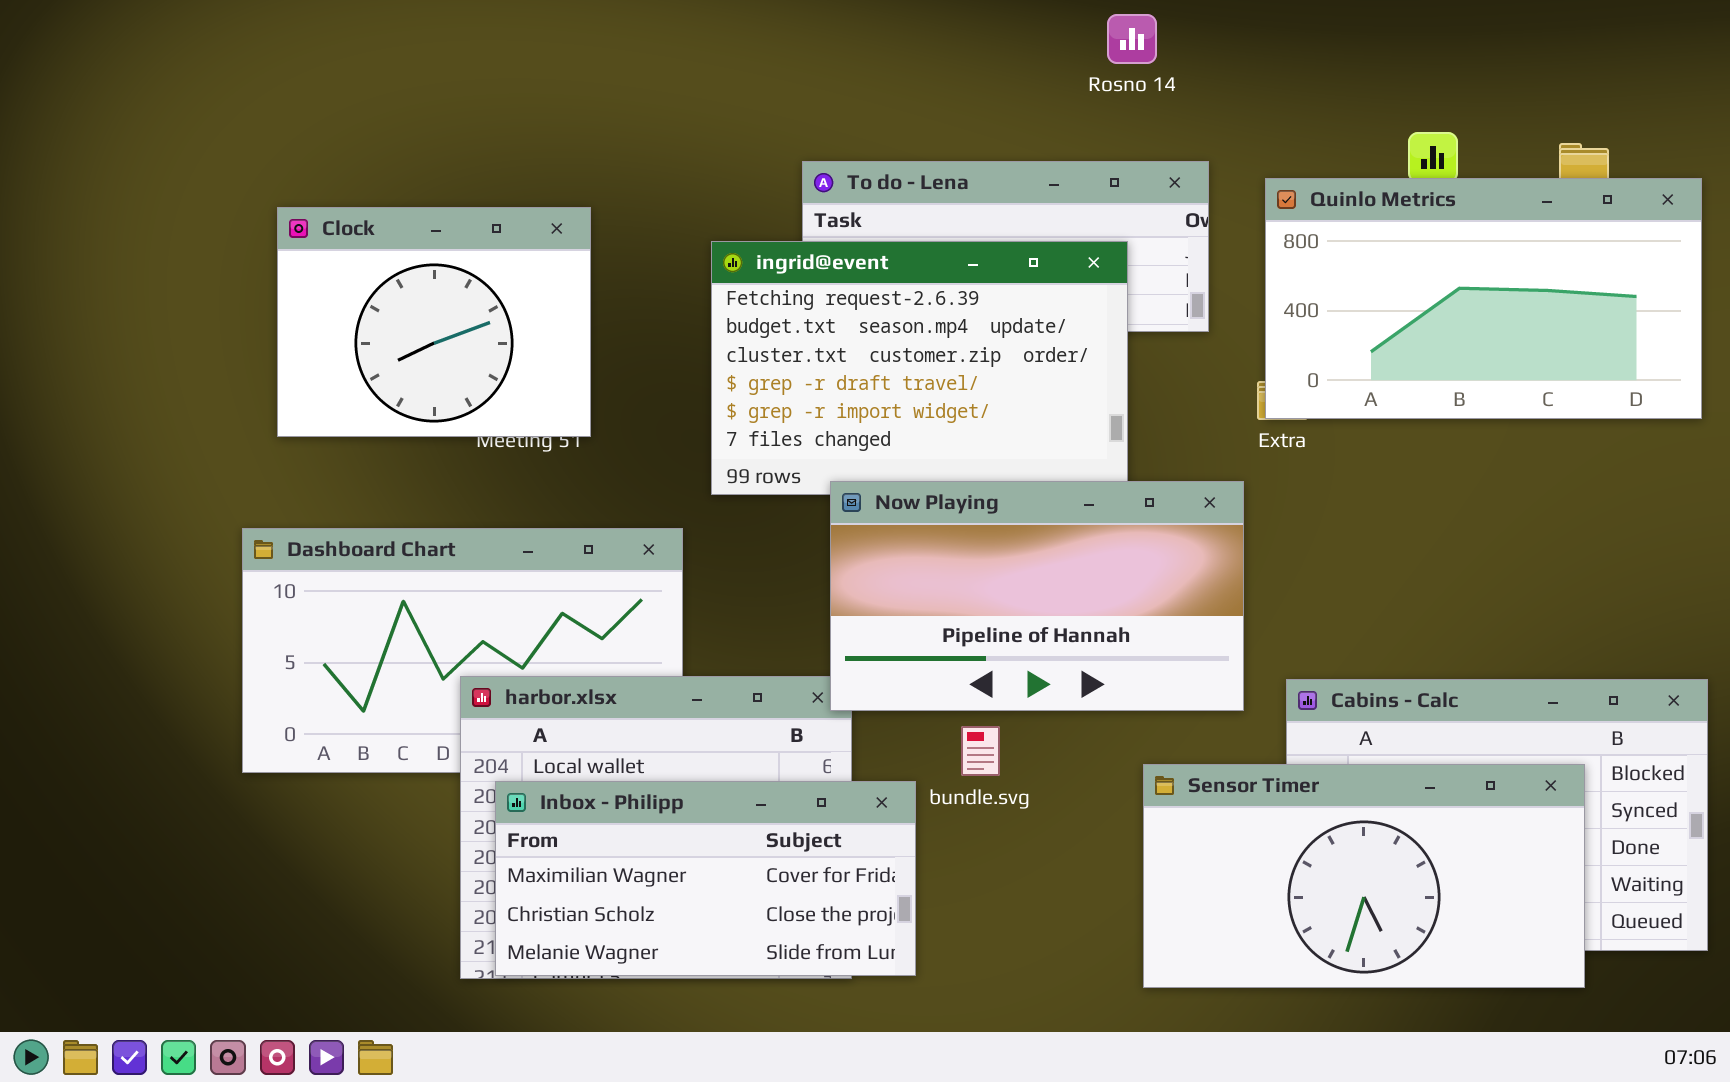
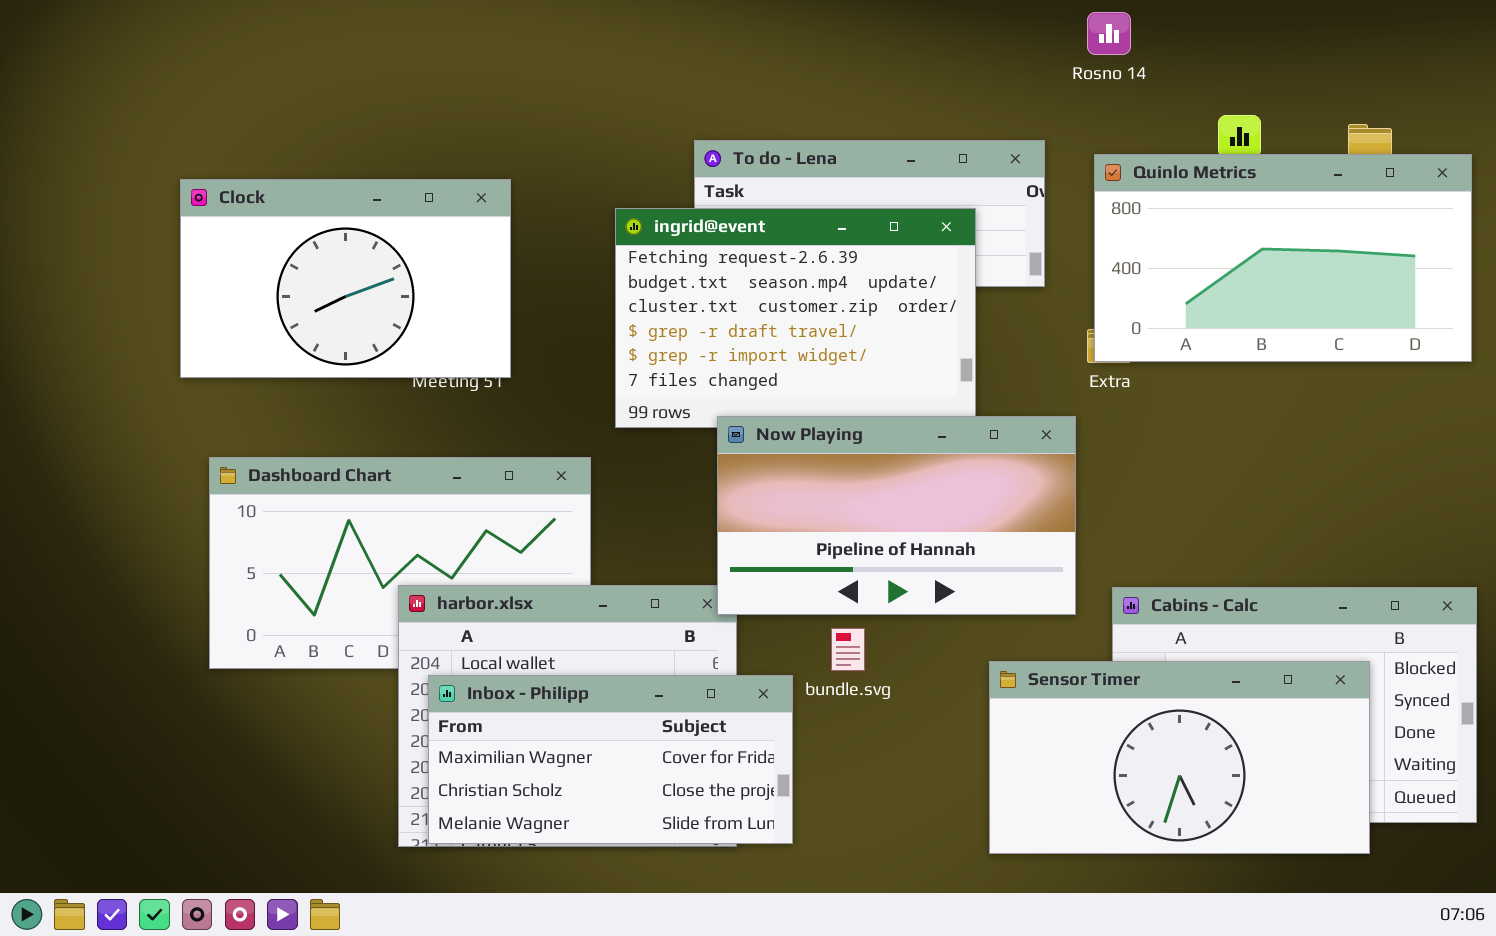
Rosno 14: [1107,14,1157,64] -> [1087,12,1131,55], moved
Clock: [277,207,591,437] -> [180,179,511,378], resized

